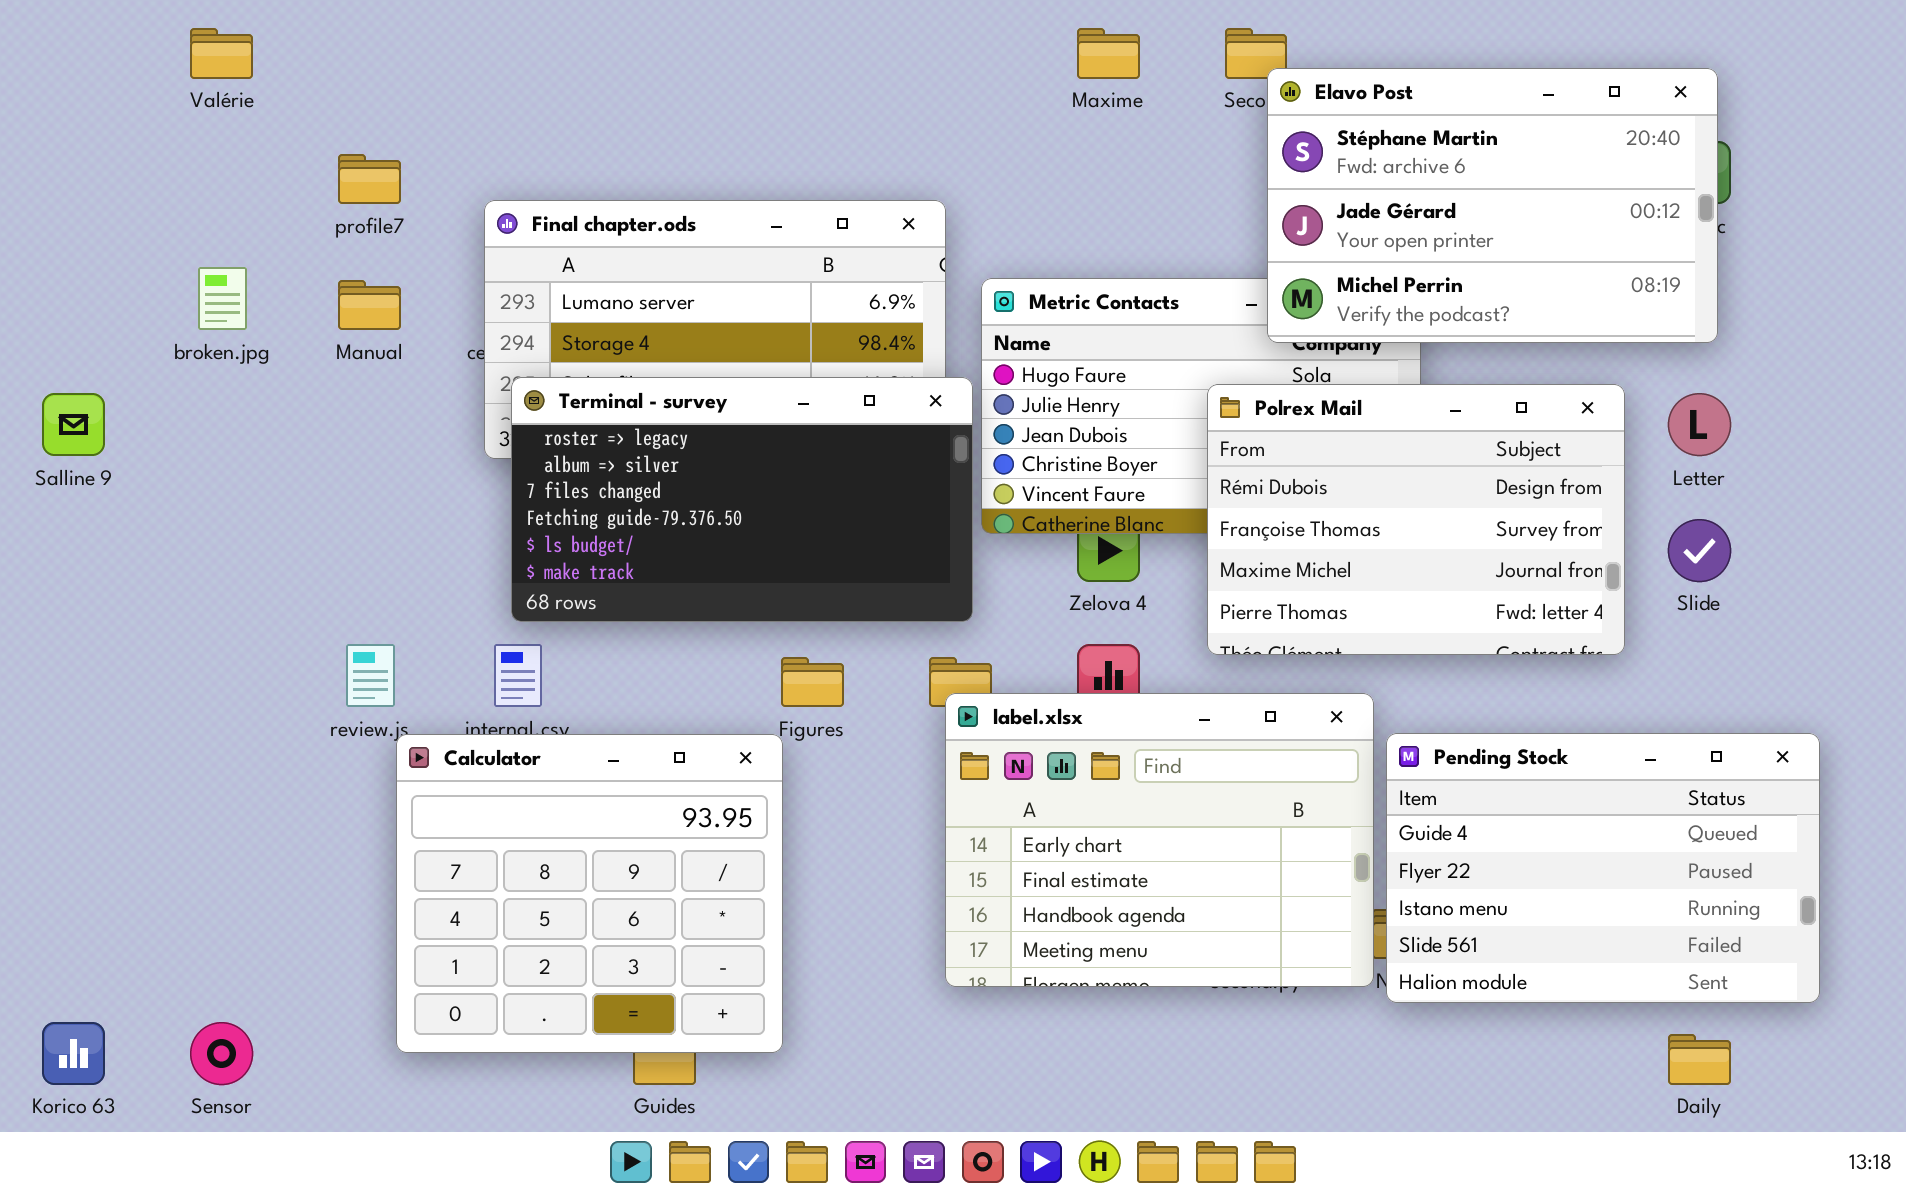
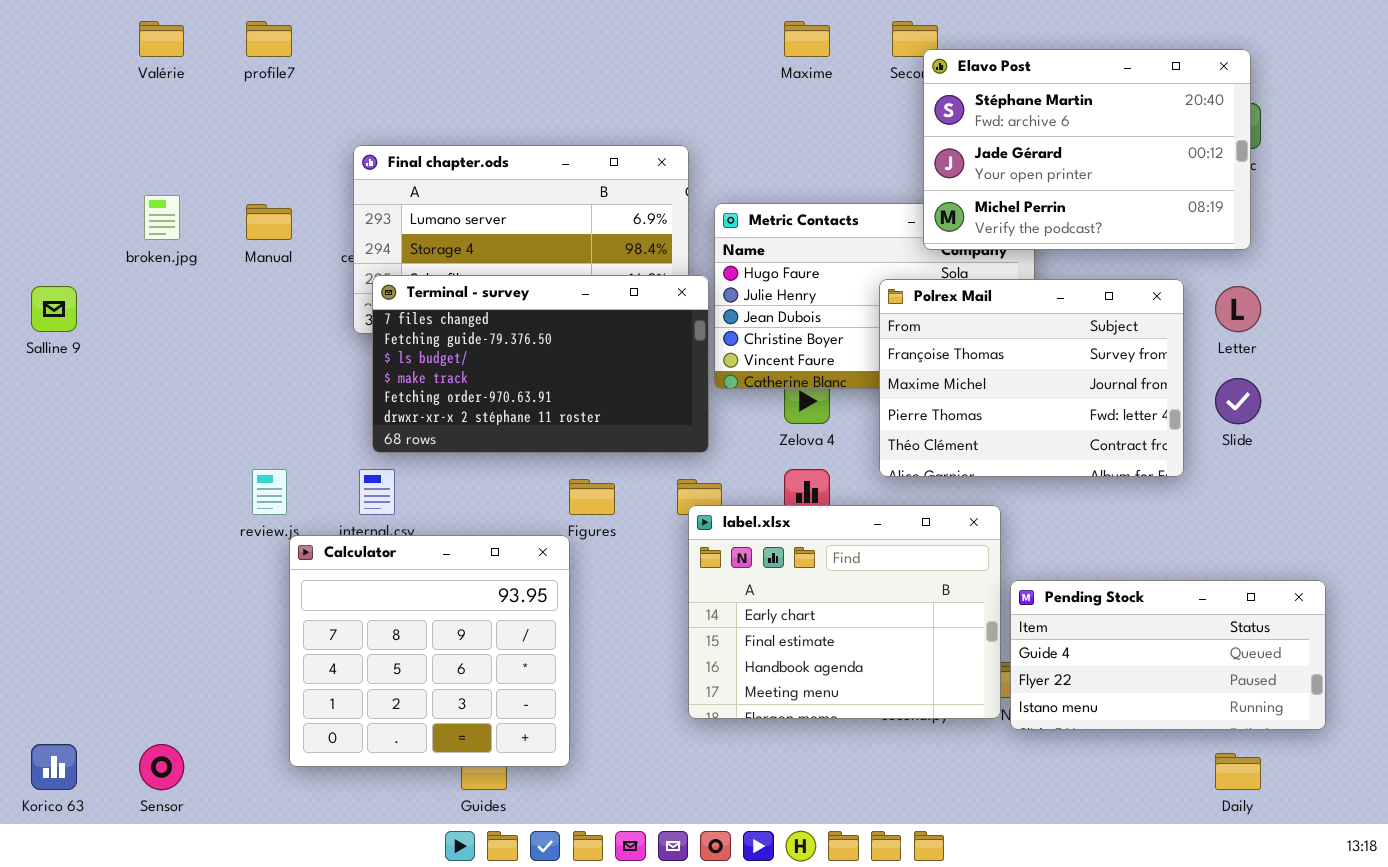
profile7: [338,154,401,204] -> [246,21,292,57], moved
Terminal - survey: [511,377,973,622] -> [372,275,709,453], scrolled down 2 rows
Polrex Mail: [1207,384,1625,655] -> [879,279,1184,477], scrolled down 1 row
Pending Stock: [1386,733,1820,1003] -> [1010,580,1326,730], resized

